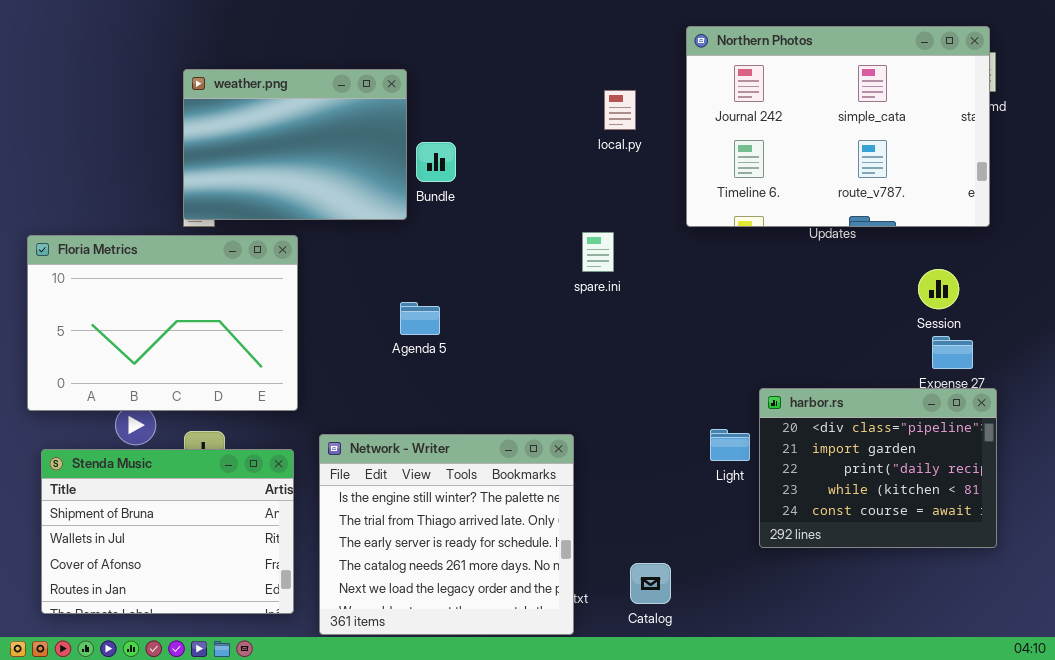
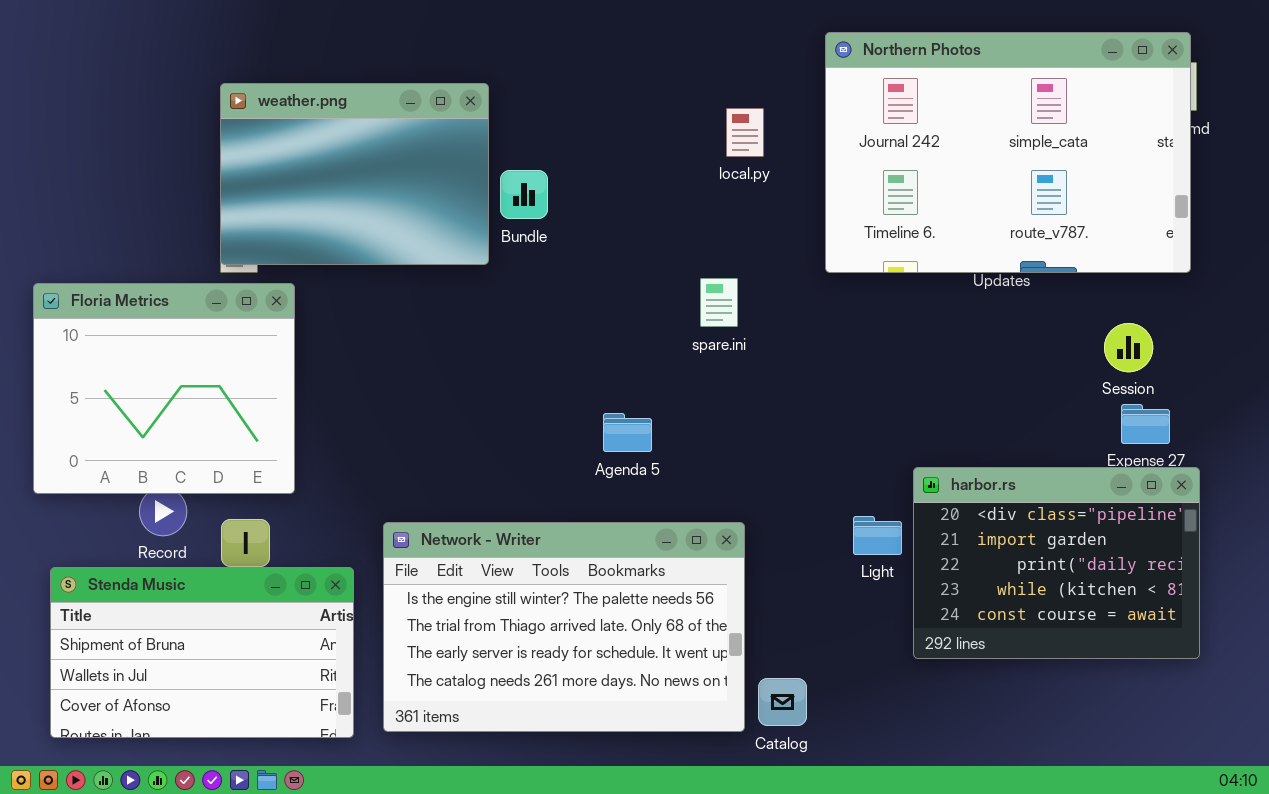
Floria Metrics: [27,235,298,411] -> [33,283,295,494], resized
Agenda 5: [400,302,440,335] -> [603,413,652,452], moved
Network - Writer: [319,434,574,635] -> [383,522,745,732], resized
Stenda Music: [41,449,294,614] -> [50,567,354,738], resized

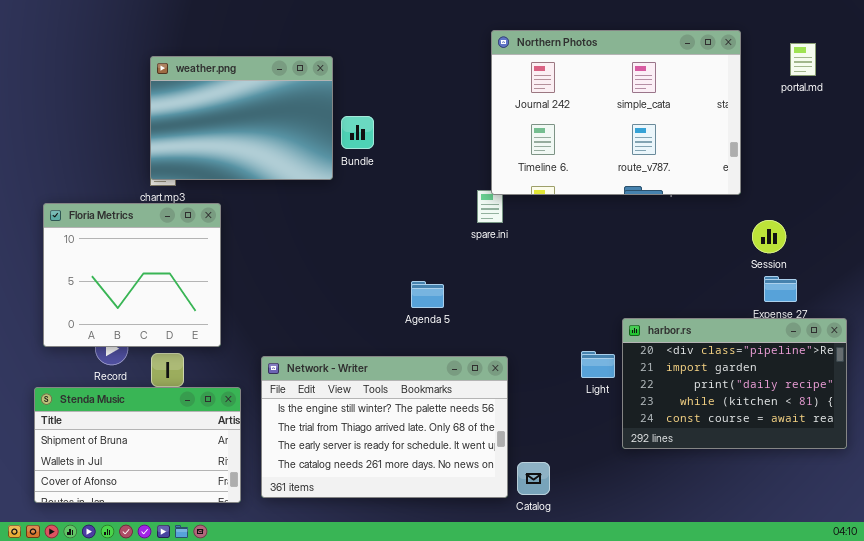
Northern Photos: [825,32,1191,273] -> [491,30,741,195], moved
Floria Metrics: [33,283,295,494] -> [43,203,221,347], moved
harbor.rs: [913,467,1200,659] -> [622,318,847,449], resized

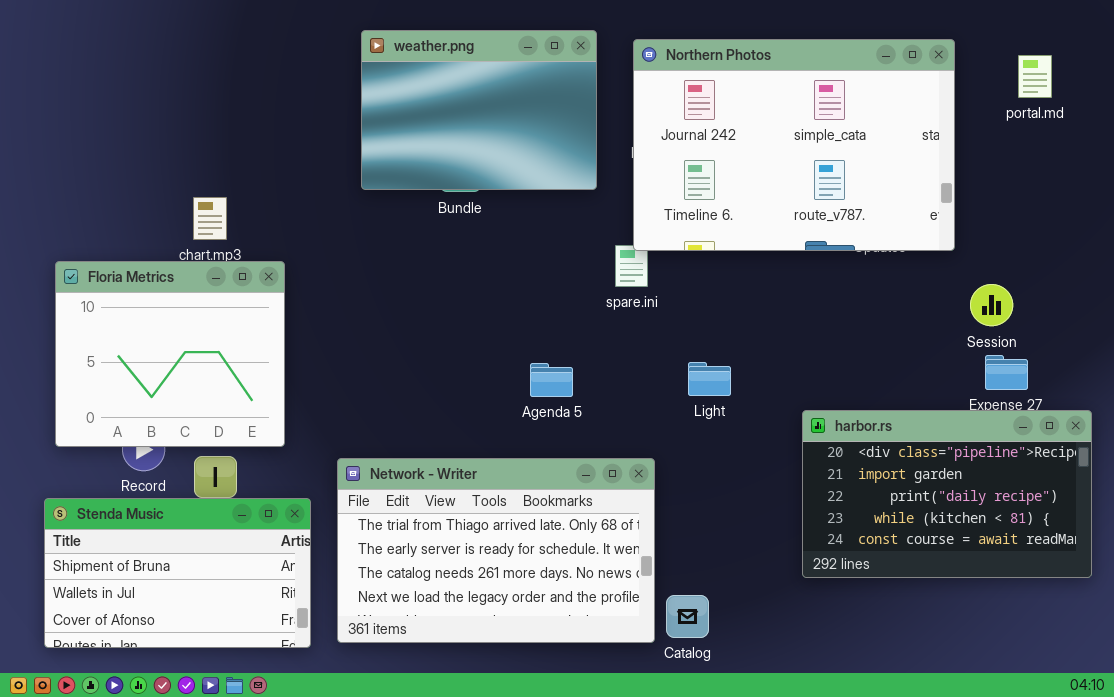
weather.png: [150,56,333,180] -> [361,30,597,190], moved
Light: [581,351,615,378] -> [688,362,731,396], moved
Network - Writer: [261,356,508,498] -> [337,458,655,643], scrolled down 1 row

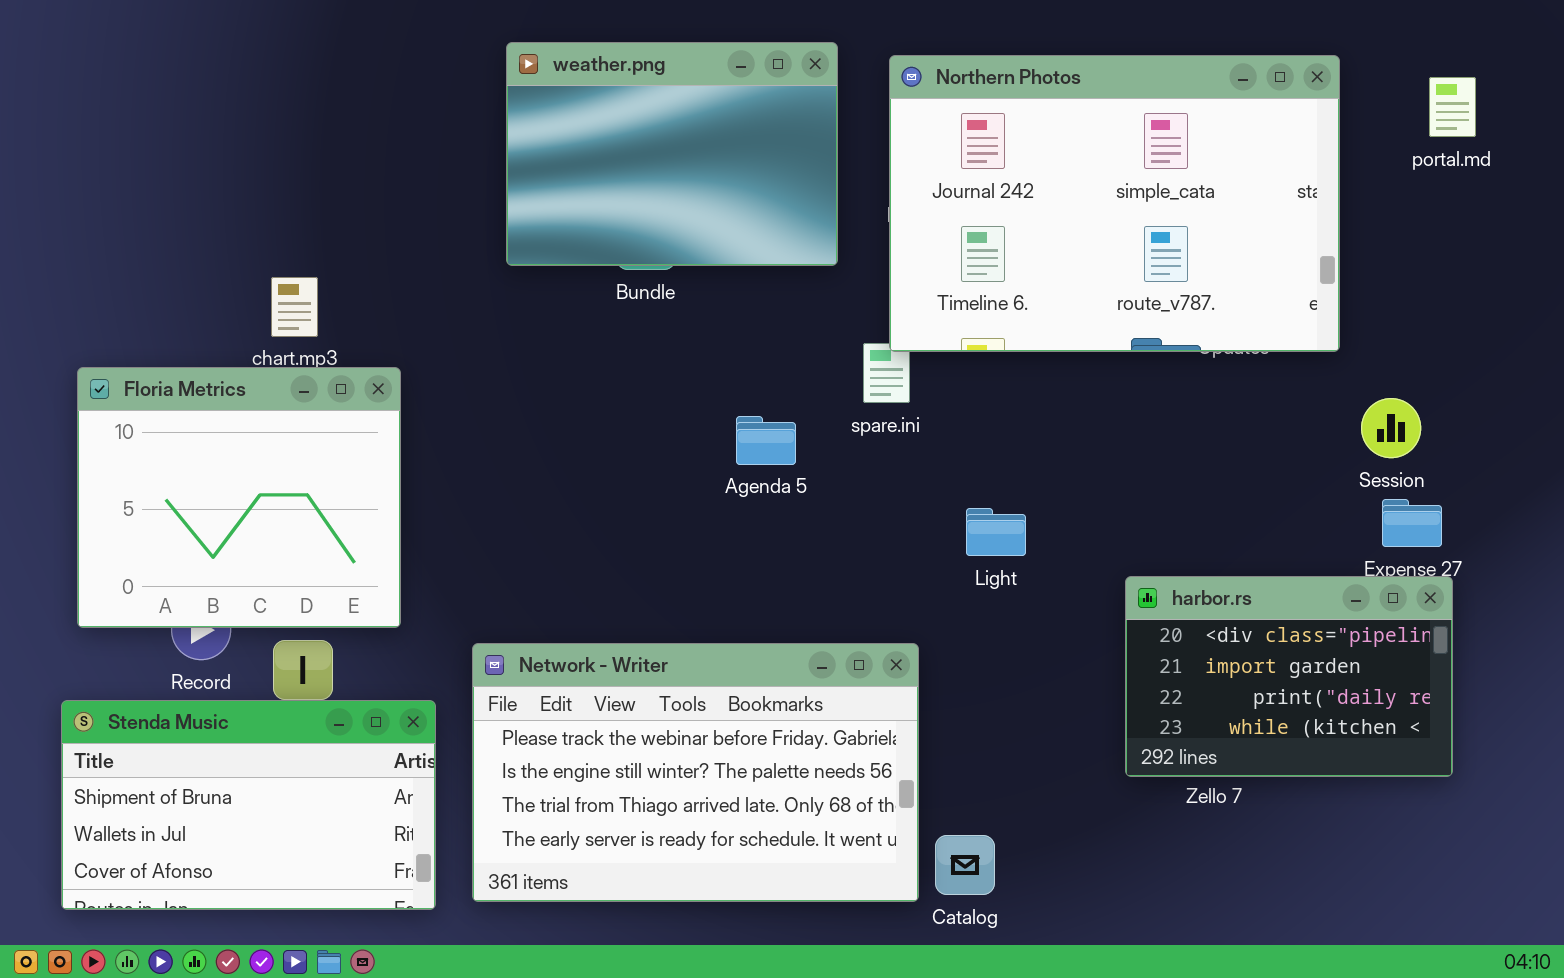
Agenda 5: [530,363,573,397] -> [736,416,796,465], moved
harbor.rs: [802,410,1092,578] -> [1125,576,1453,777], resized
Network - Writer: [337,458,655,643] -> [472,643,919,902], scrolled up 2 rows

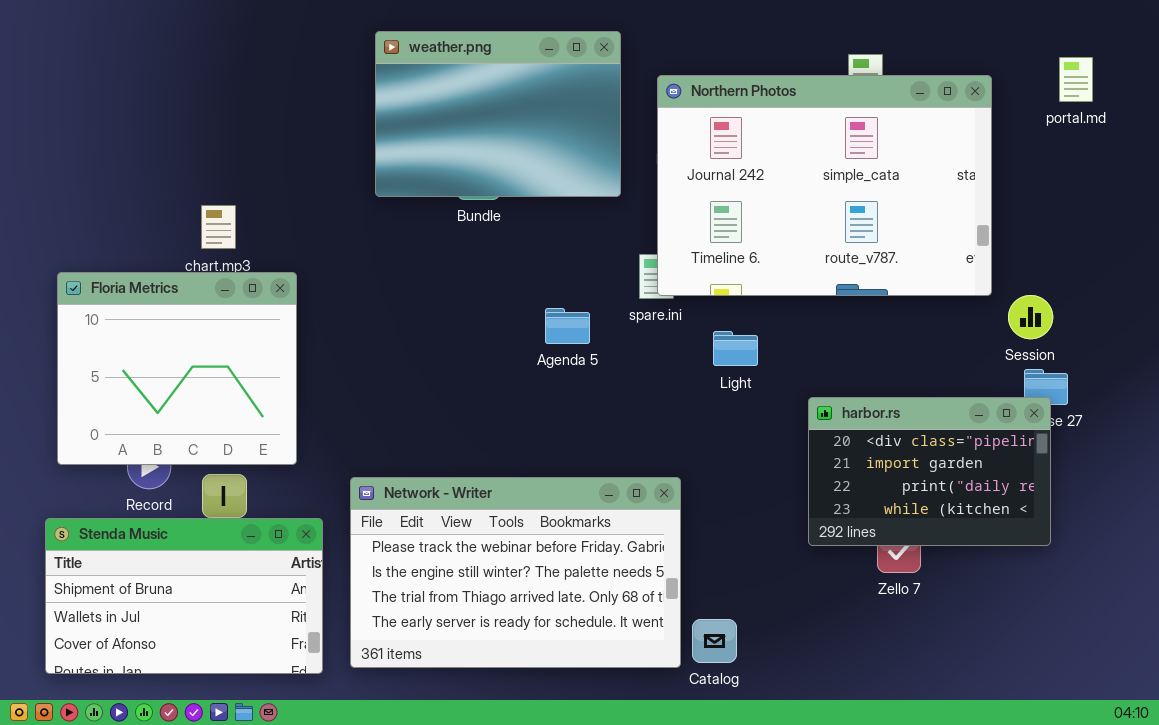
Northern Photos: [889,55,1340,352] -> [657,75,992,296], moved
Light: [966,508,1026,556] -> [713,331,758,366], moved
harbor.rs: [1125,576,1453,777] -> [808,397,1051,546], moved

